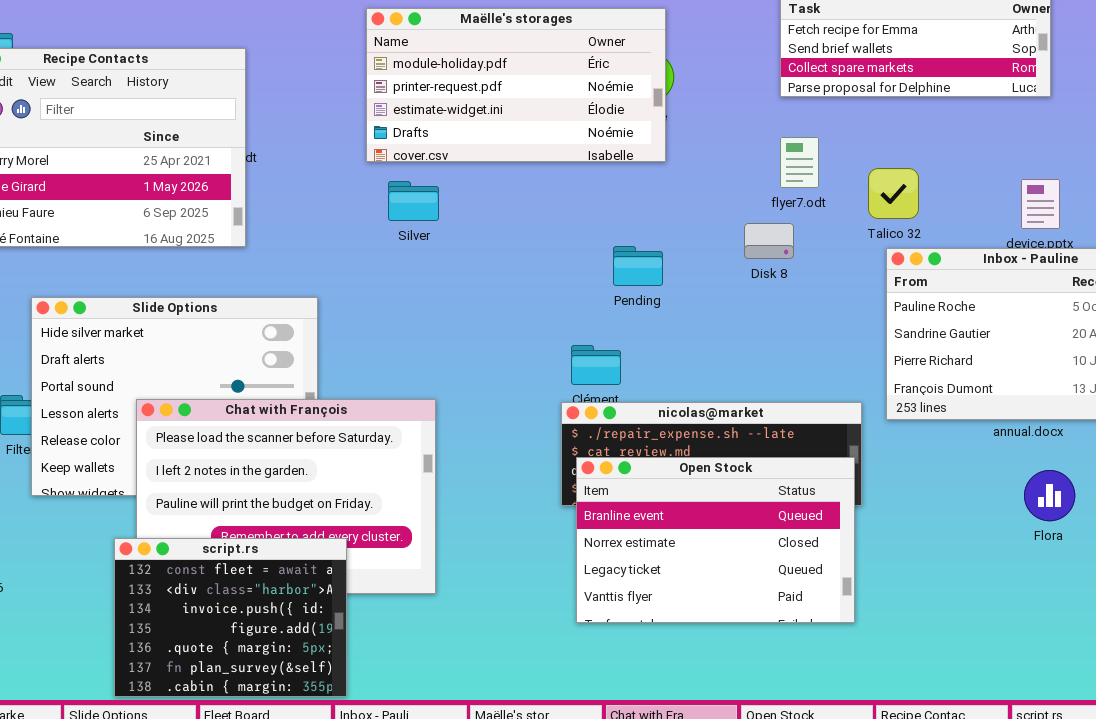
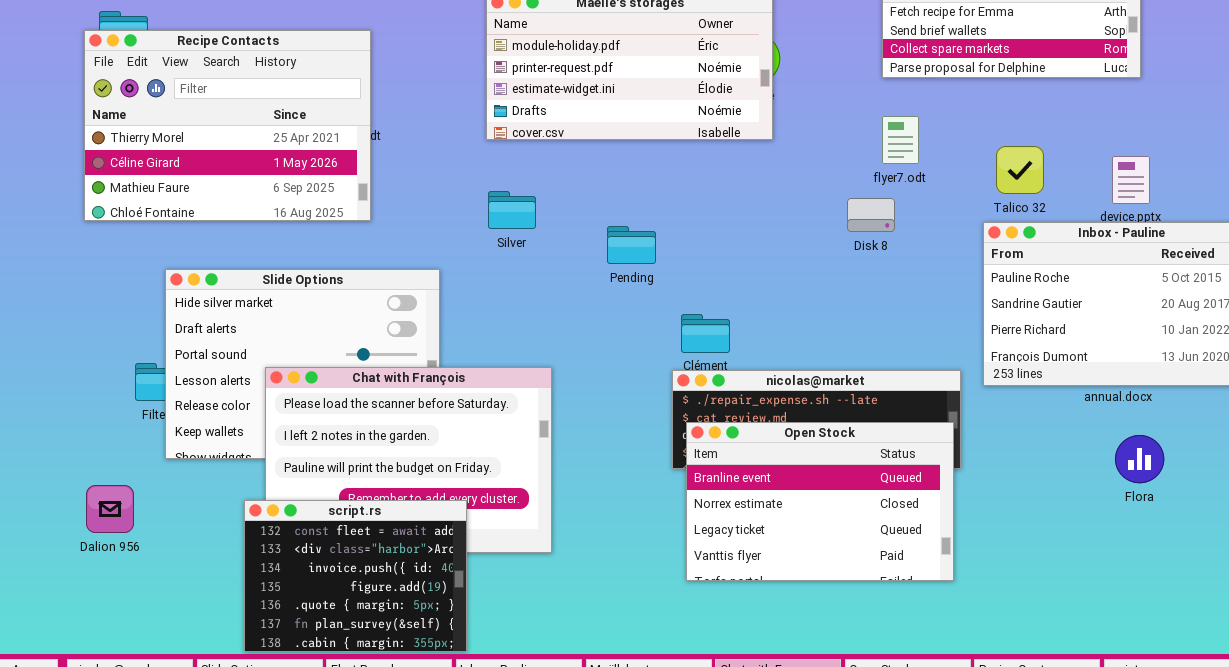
Talico 32: [868,168,919,219] -> [996,146,1044,194], moved
Silver: [388,181,439,221] -> [488,191,536,229], moved
Pending: [613,246,663,286] -> [607,226,656,264], moved

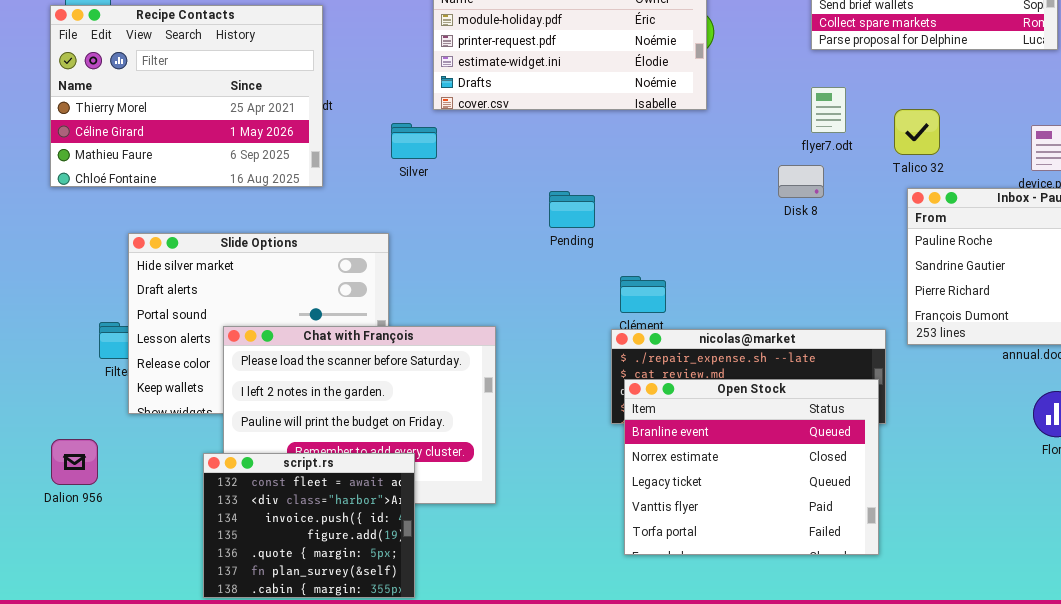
Talico 32: [996,146,1044,194] -> [894,109,940,155], moved
Silver: [488,191,536,229] -> [391,123,437,159], moved
Open Stock: [686,422,954,581] -> [624,379,879,555], resized

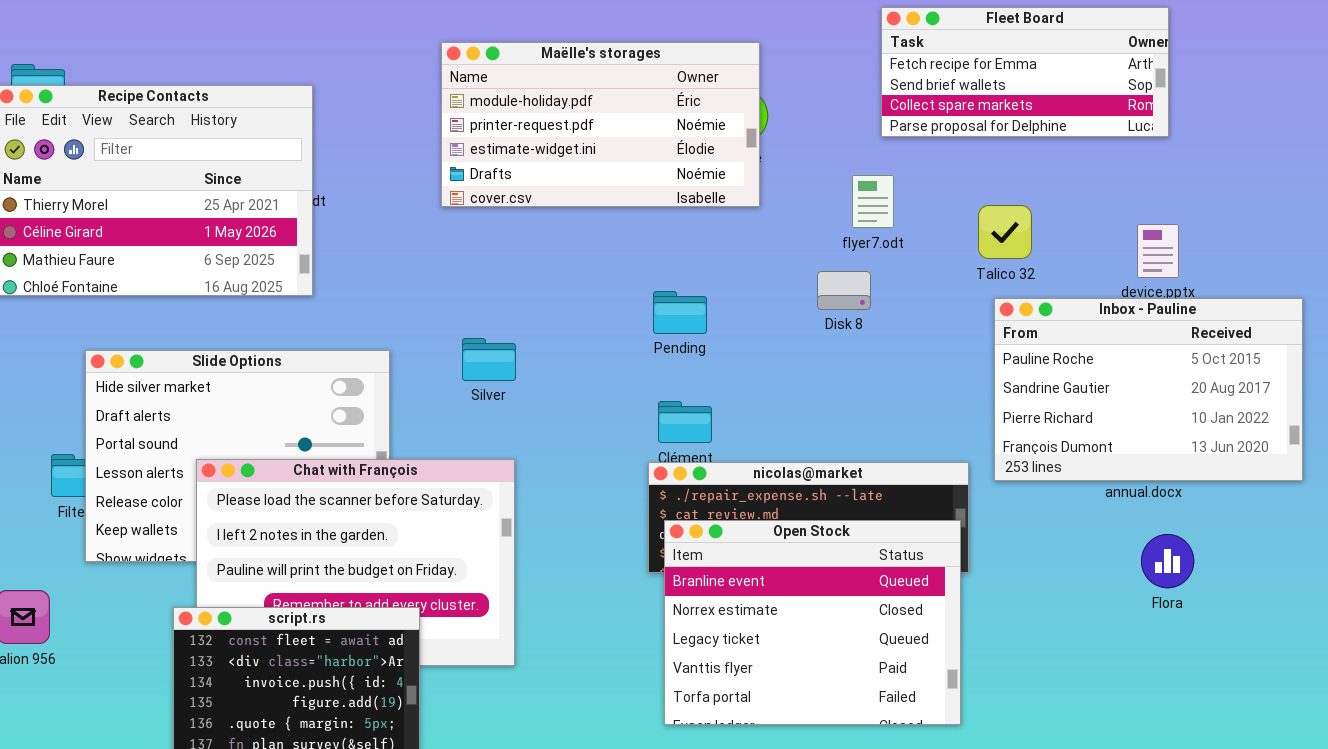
flyer7.odt: [811,87,846,133] -> [852,175,894,228], moved
Silver: [391,123,437,159] -> [462,338,516,381], moved
Disk 8: [778,165,824,198] -> [817,271,871,310], moved
Pending: [549,191,595,228] -> [653,291,707,334], moved

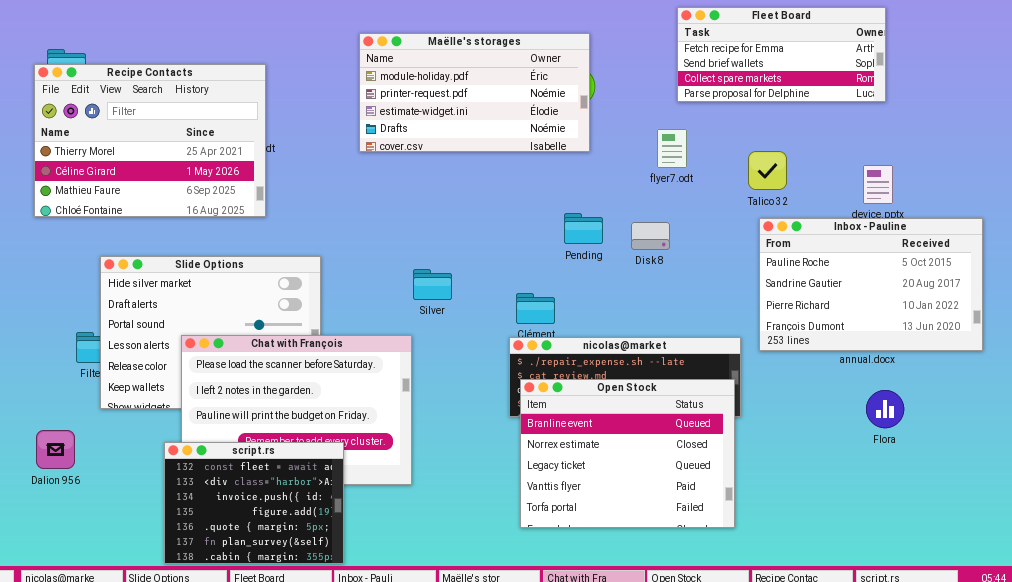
Disk 8: [817,271,871,310] -> [631,222,670,250], moved
Pending: [653,291,707,334] -> [564,213,603,244], moved
Silver: [462,338,516,381] -> [413,269,452,300], moved

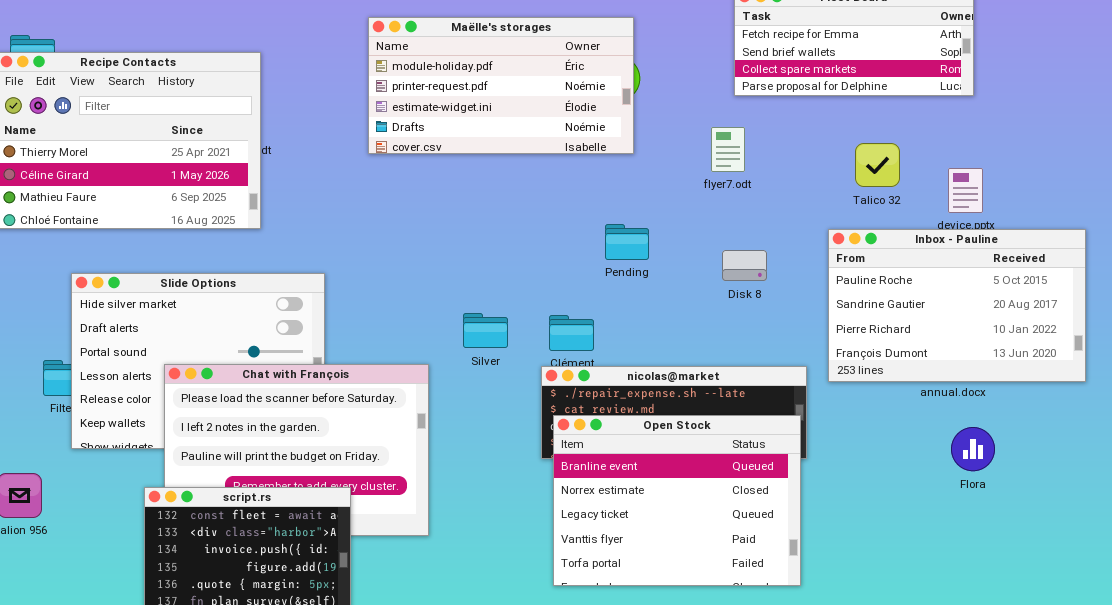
Talico 32: [748,151,787,190] -> [855,143,900,187], moved
Disk 8: [631,222,670,250] -> [722,250,767,281], moved
Silver: [413,269,452,300] -> [463,313,508,348], moved

